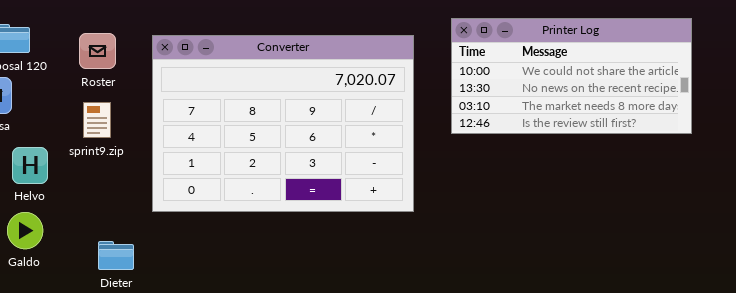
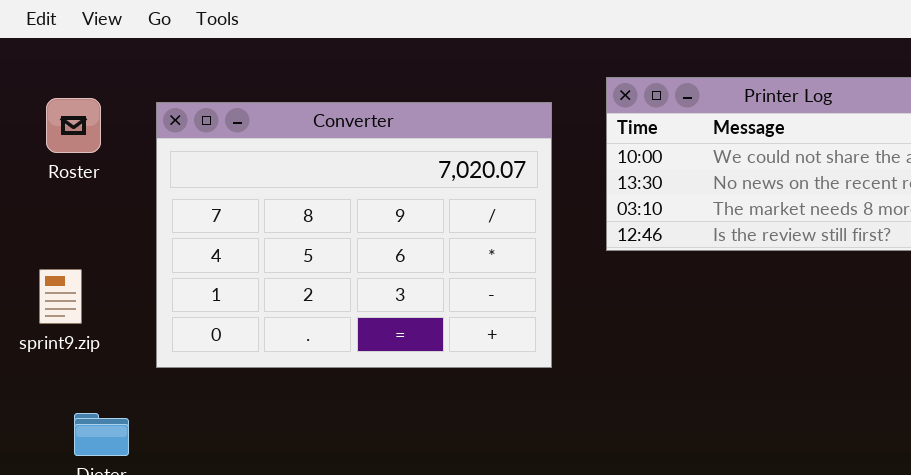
sprint9.zip: [83,102,111,138] -> [39,269,82,324], moved

